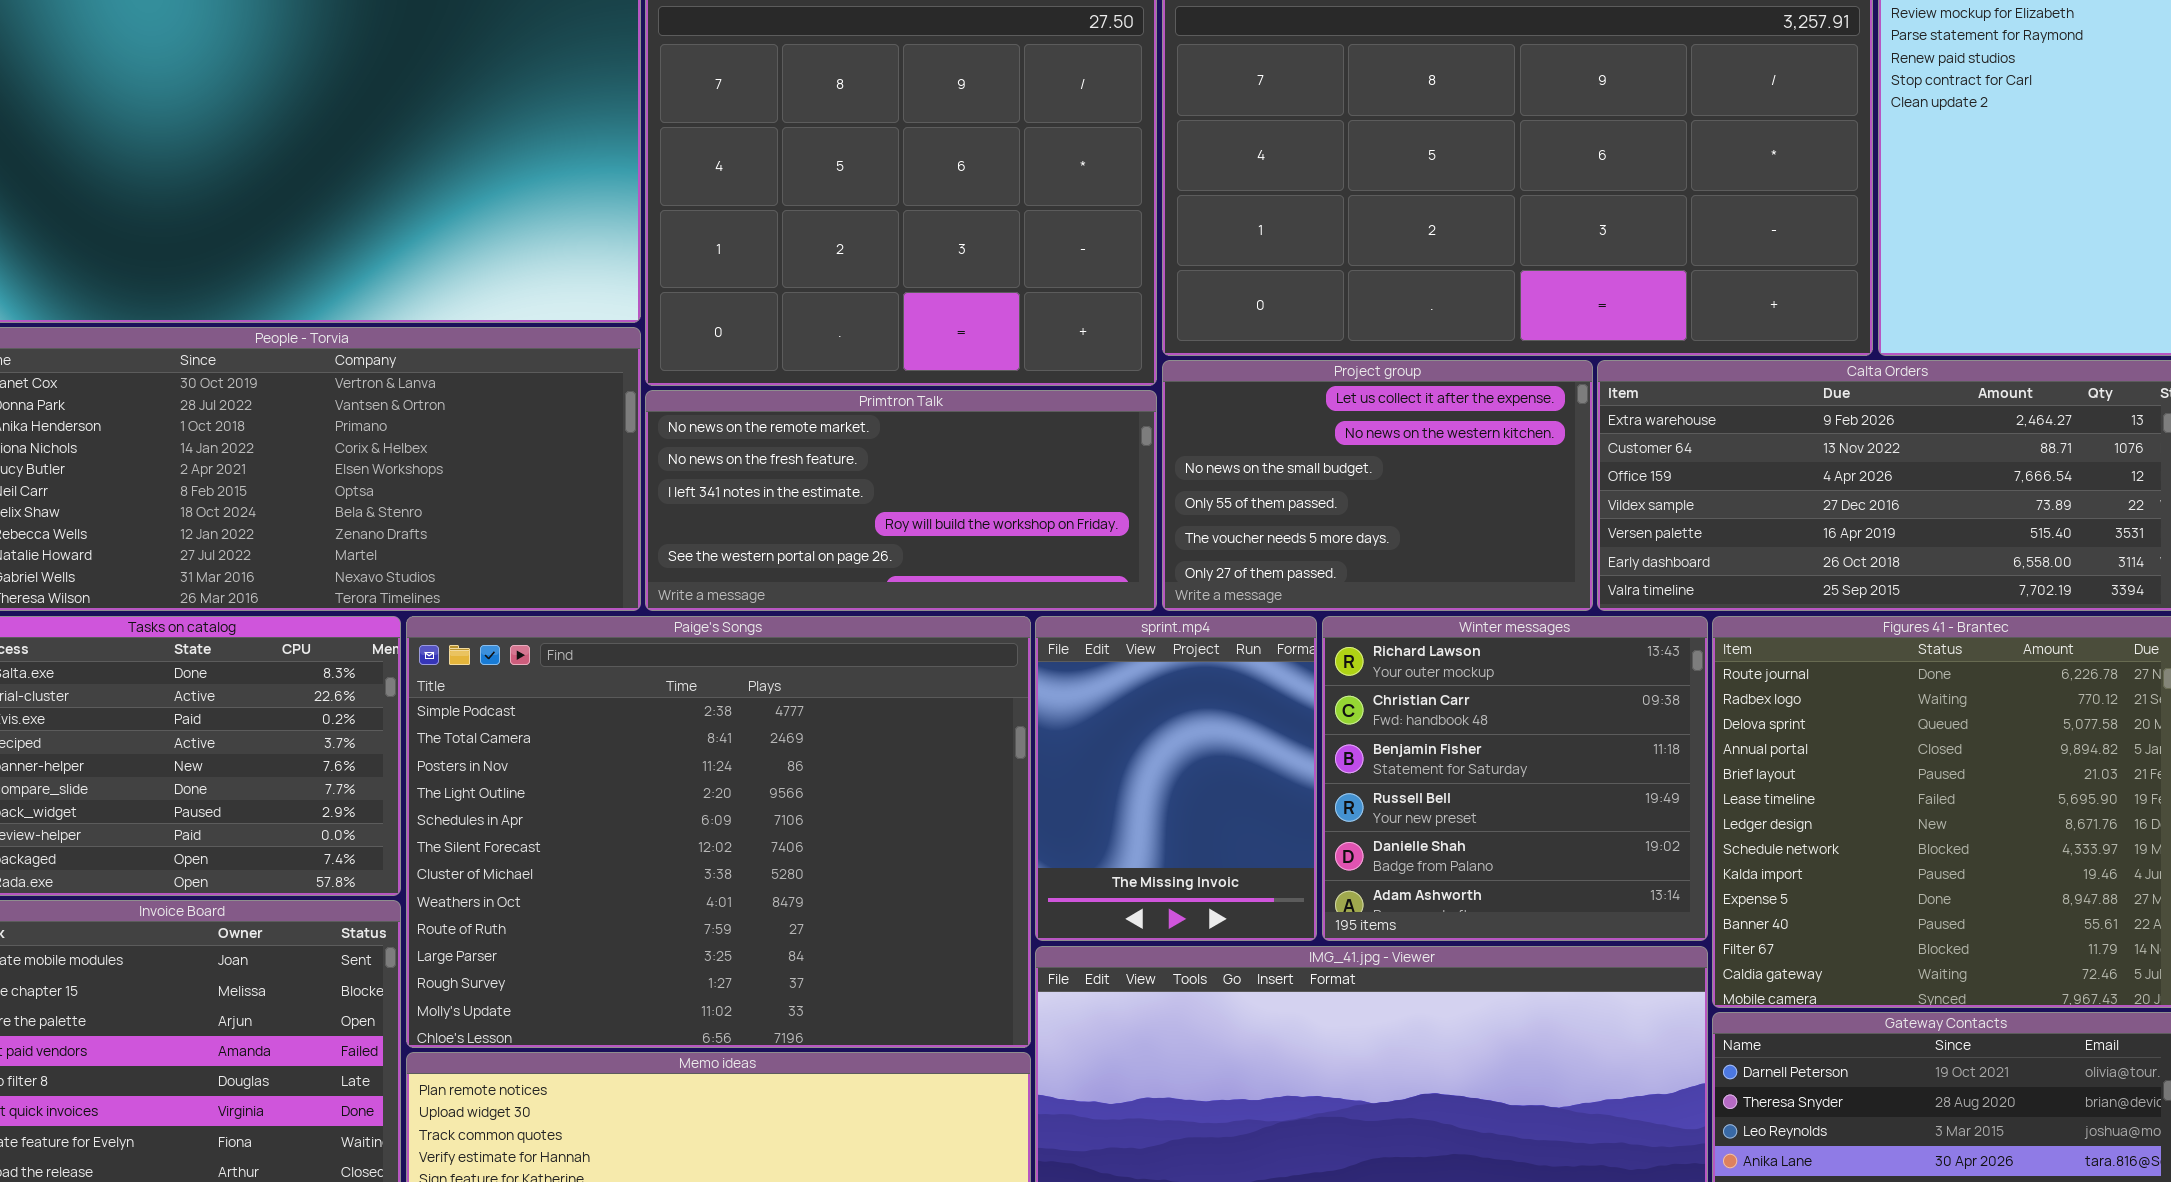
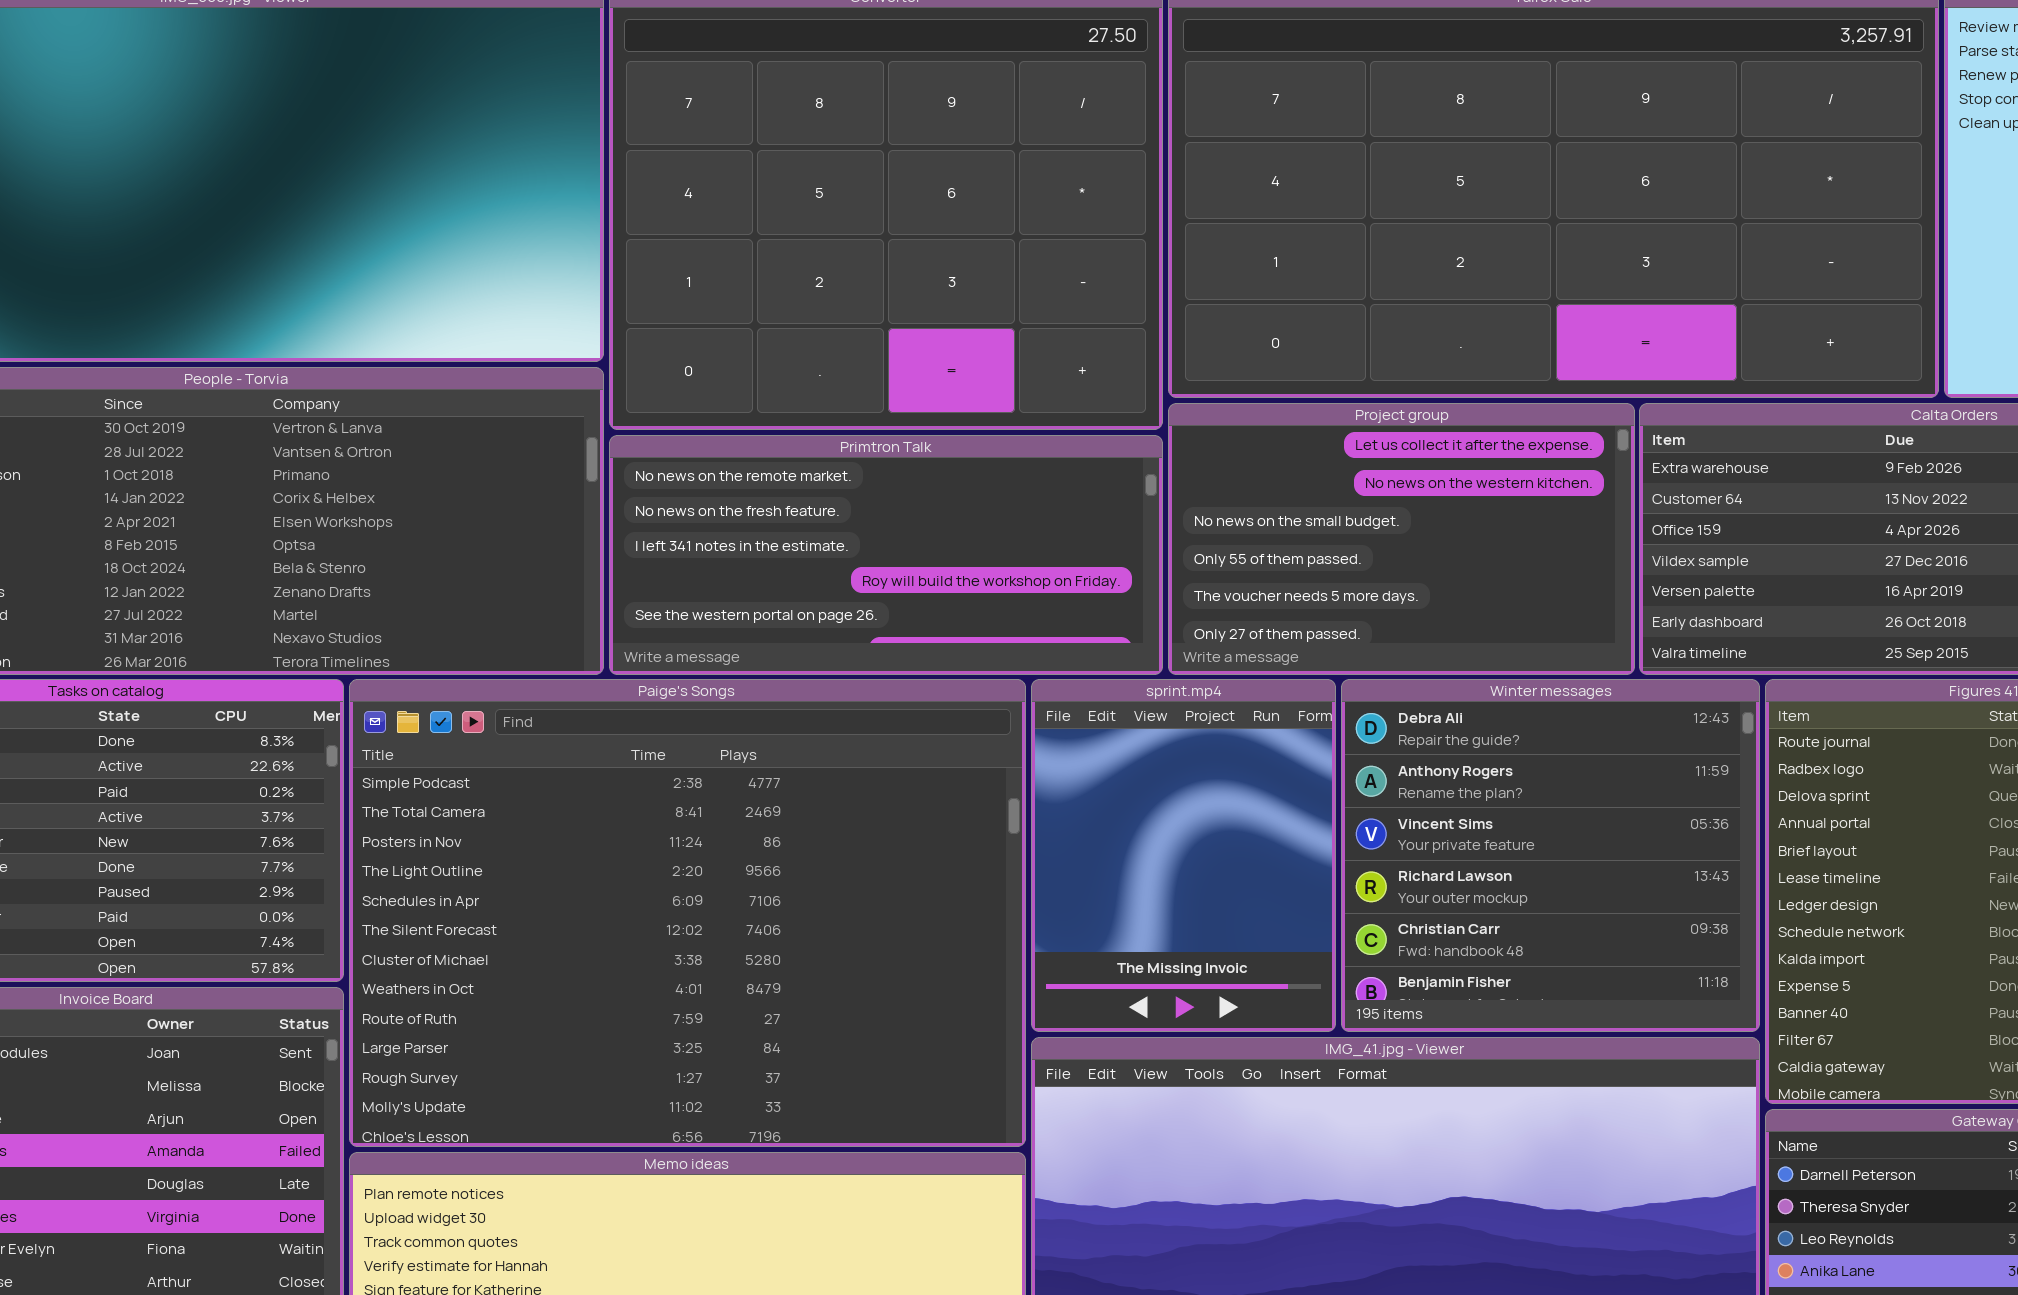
Winter messages: [1322,616,1708,941] -> [1341,679,1760,1032], scrolled up 3 rows

